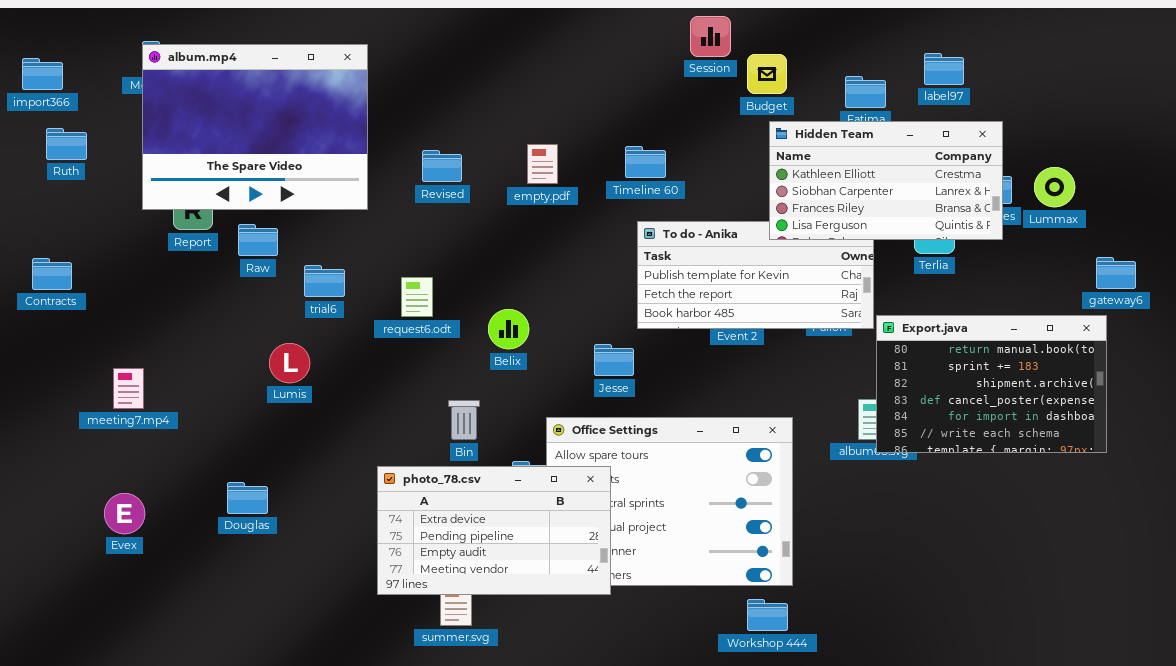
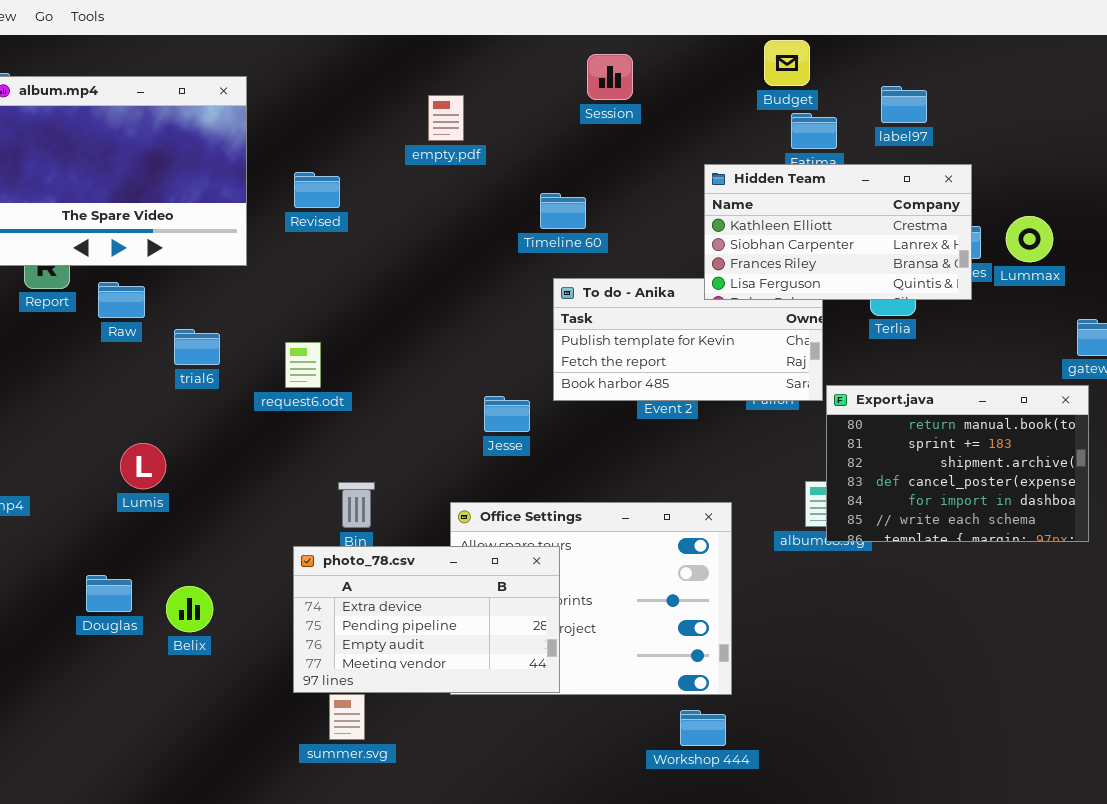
Session: [690,16,731,57] -> [587,54,633,100], moved
Budget: [747,54,787,94] -> [764,40,810,86], moved
empty.pdf: [527,144,558,184] -> [428,95,464,141], moved
Revised: [422,150,462,182] -> [294,172,340,208], moved
Belix: [488,309,529,349] -> [166,586,213,632], moved
Lumis: [269,343,310,383] -> [120,443,166,489], moved
Jesse: [594,344,634,376] -> [484,396,530,432], moved
photo_78.csv: [377,466,611,595] -> [293,546,560,693], moved

